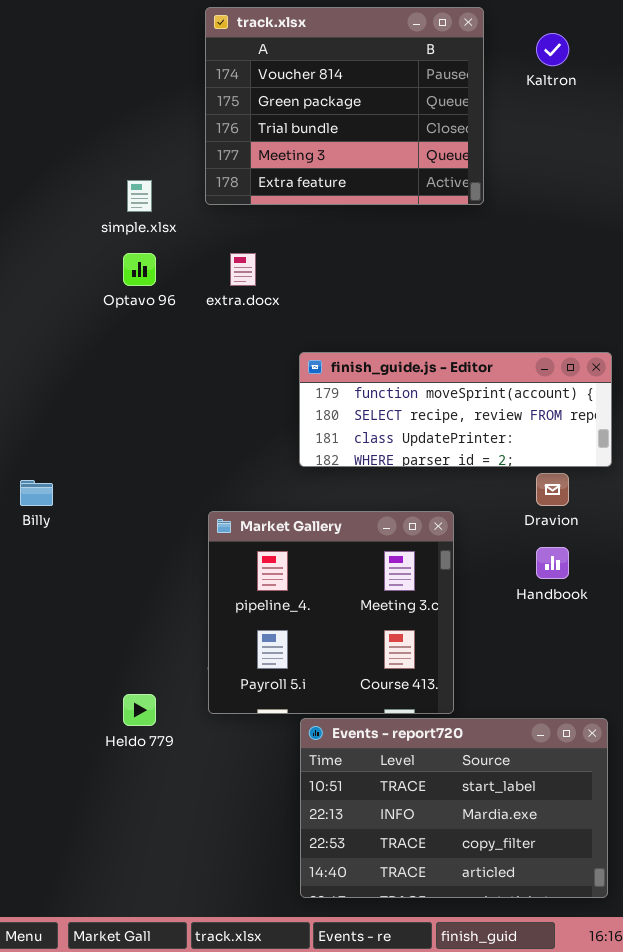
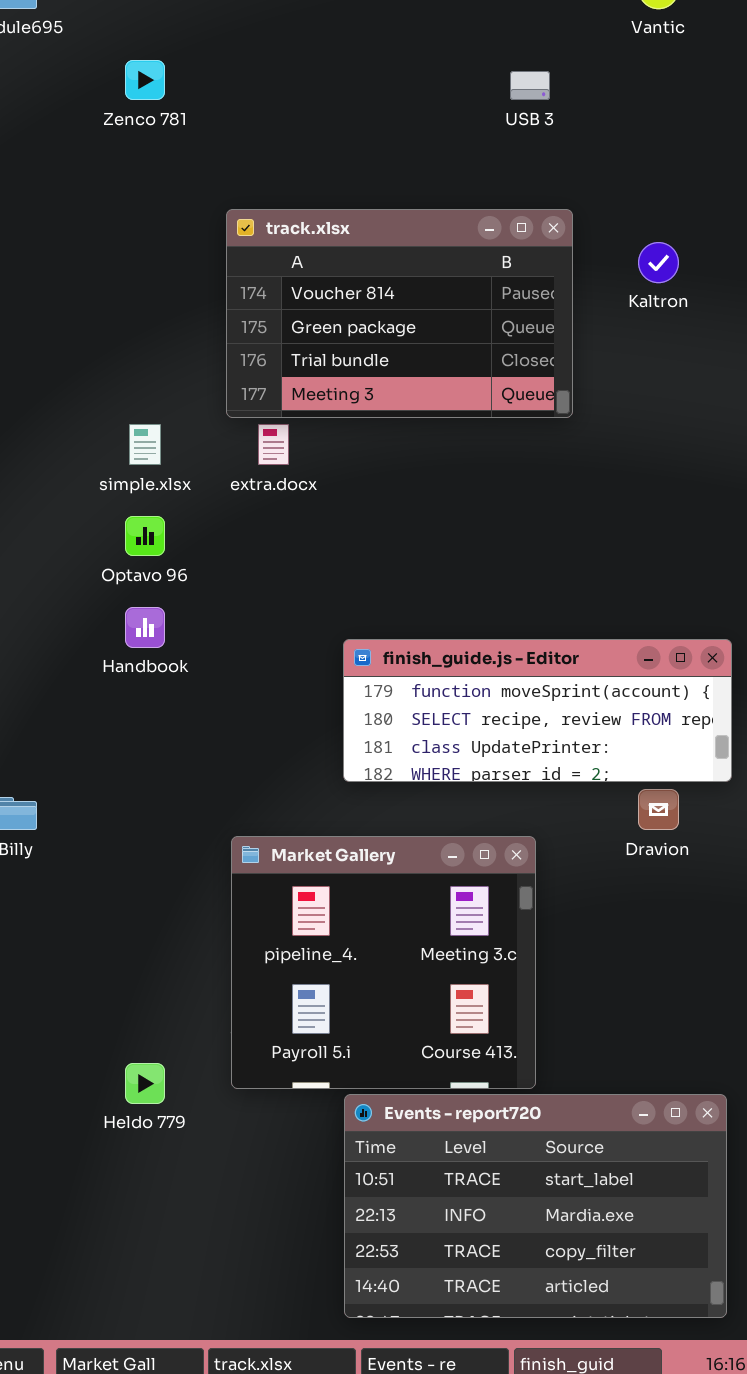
track.xlsx: [205,7,484,205] -> [226,209,573,418], resized
extra.docx: [230,253,256,286] -> [258,424,289,465], moved
Handbook: [536,547,569,579] -> [125,607,165,648], moved

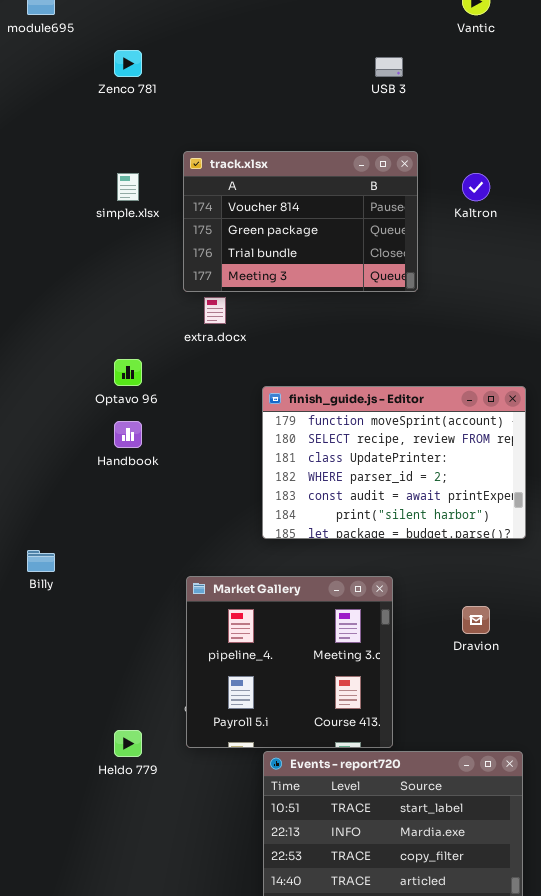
simple.xlsx: [129,424,161,465] -> [117,173,139,201], moved
finish_guide.js - Editor: [343,639,732,782] -> [262,386,526,539], resized
Dravion: [638,789,679,830] -> [462,606,490,634], moved

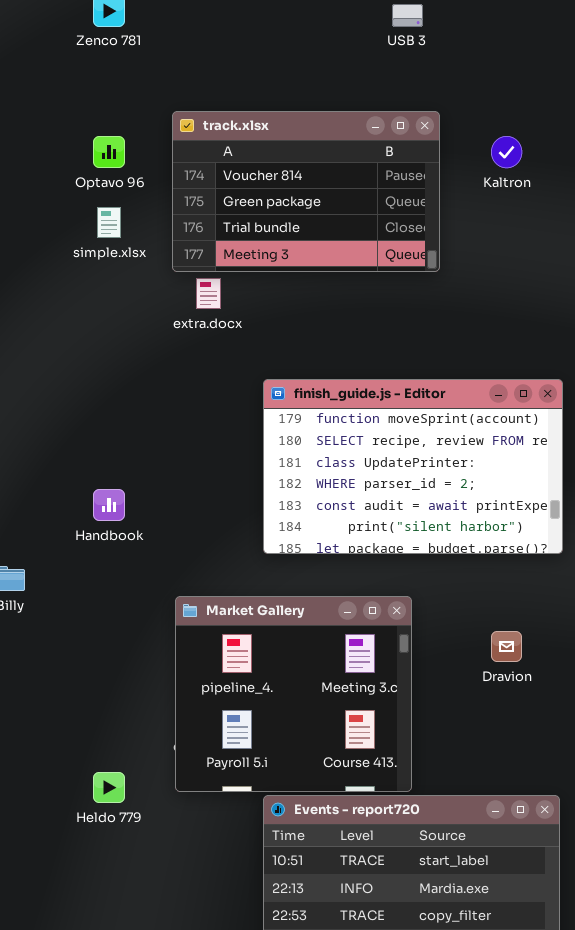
simple.xlsx: [117,173,139,201] -> [97,207,121,238], moved
Optavo 96: [114,359,142,386] -> [93,136,125,168], moved
Handbook: [114,421,142,448] -> [93,489,125,521], moved

